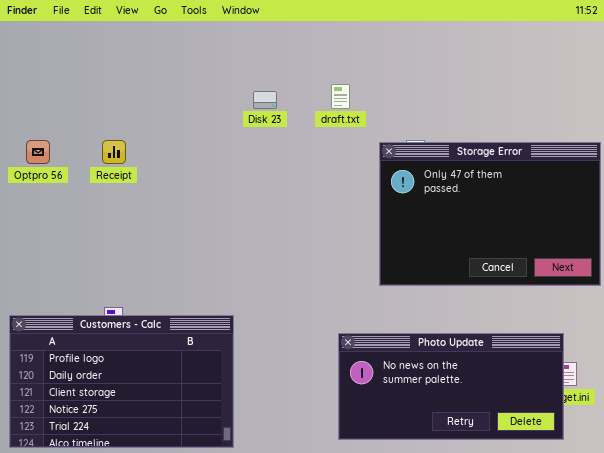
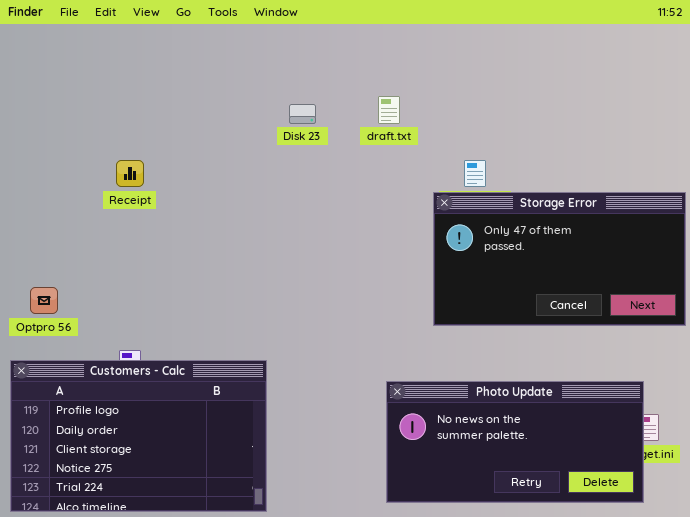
Optpro 56: [26,140,50,164] -> [30,287,58,314], moved
Storage Error: [379,142,601,286] -> [433,192,686,326], resized

